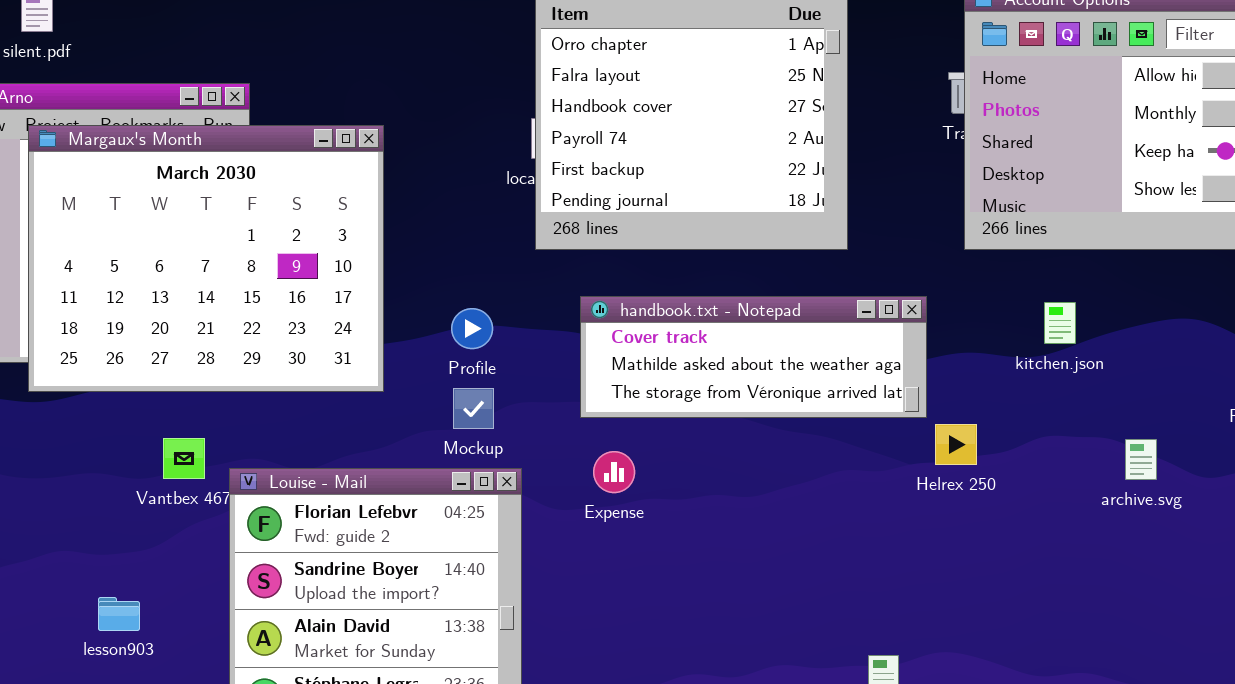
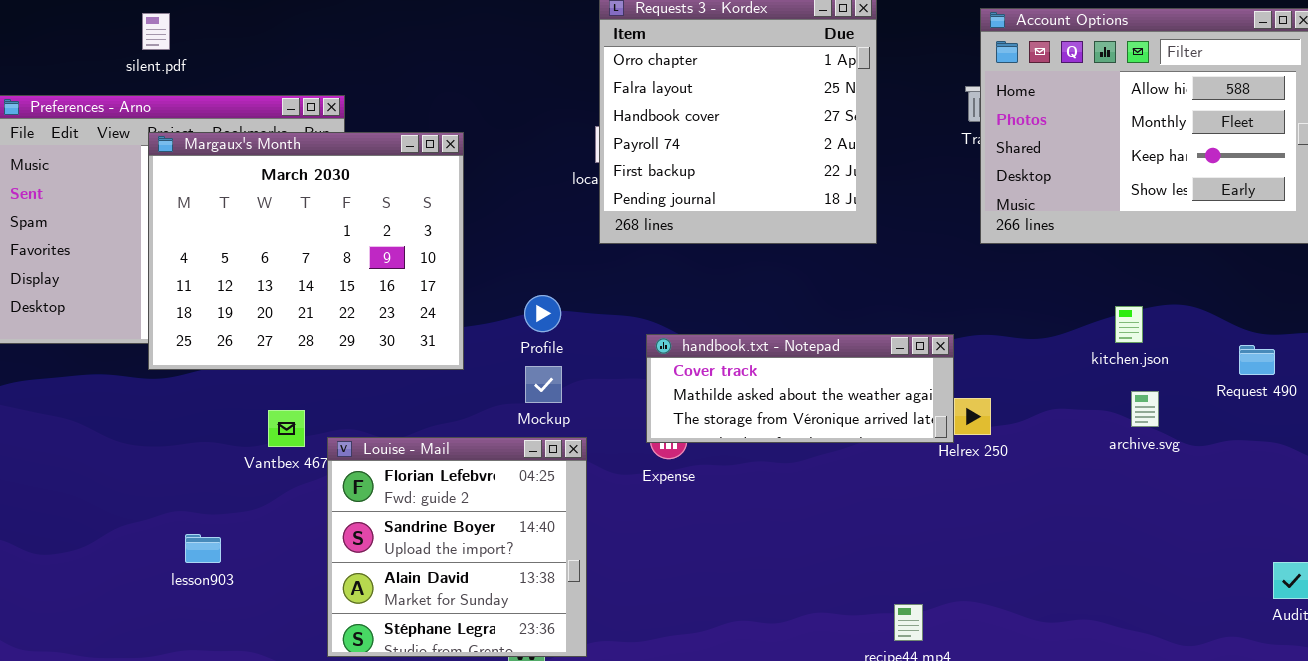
handbook.txt - Notepad: [580,296,927,418] -> [646,334,954,443], moved
kitchen.json: [1044,302,1076,344] -> [1115,306,1143,343], moved
archive.svg: [1125,439,1157,480] -> [1131,391,1159,427], moved
lesson903: [98,597,140,631] -> [185,534,221,563], moved

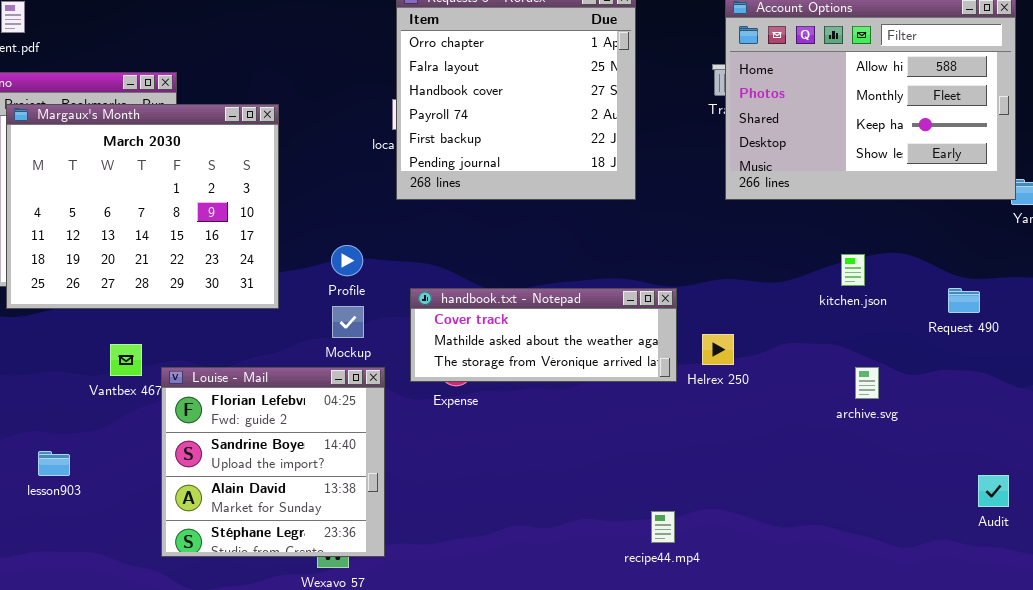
handbook.txt - Notepad: [646,334,954,443] -> [410,288,677,382], moved
archive.svg: [1131,391,1159,427] -> [855,367,879,399], moved

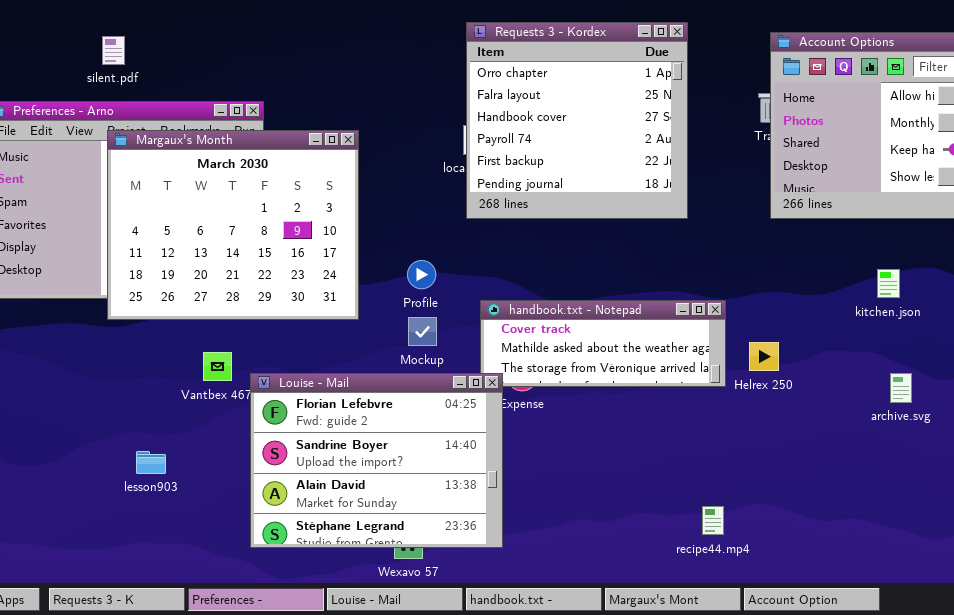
Louise - Mail: [161,367,385,557] -> [250,373,503,548], resized

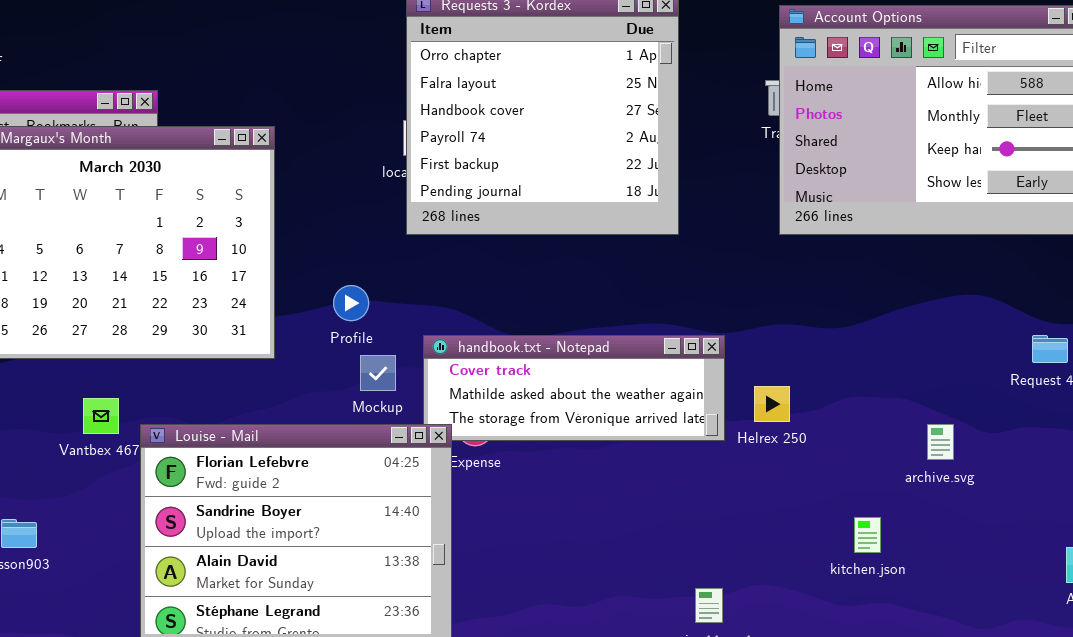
kitchen.json: [877,269,900,298] -> [854,517,881,553], moved
Mockup: [408,317,437,346] -> [360,355,396,391], moved

